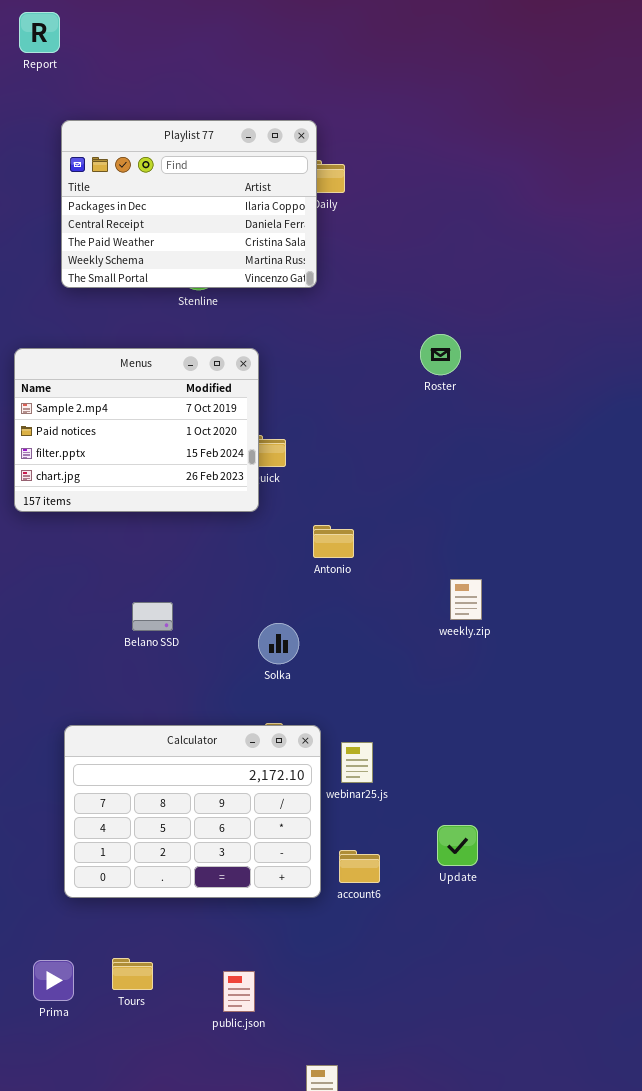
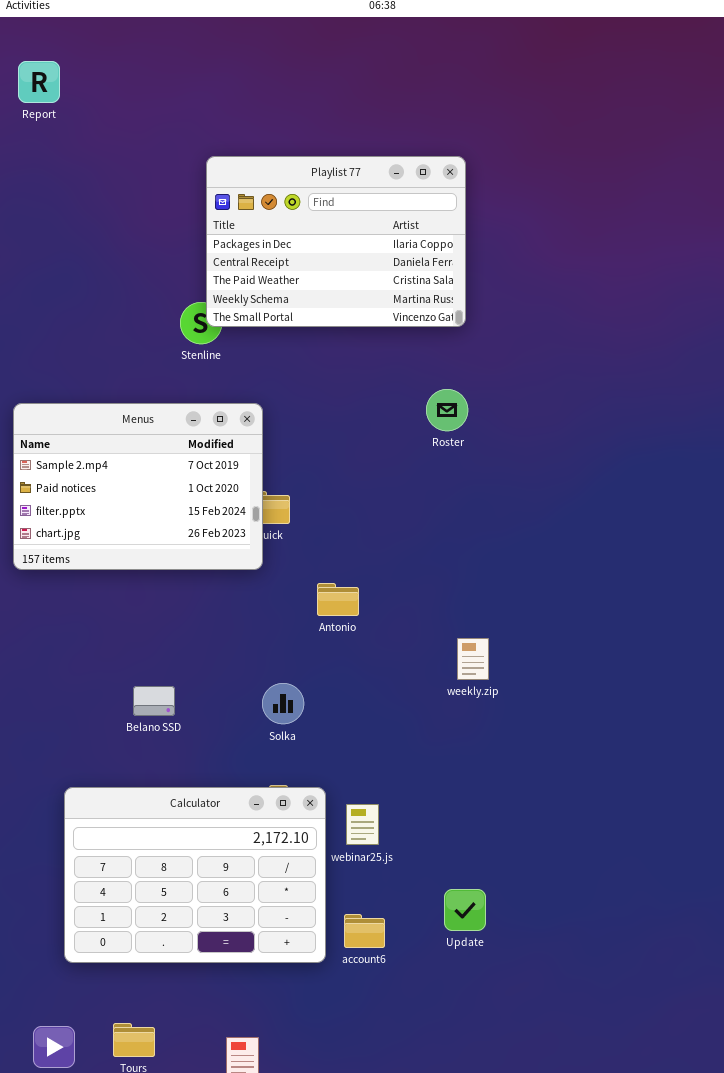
Playlist 77: [61,120,317,288] -> [206,156,466,327], moved
Belano SSD: [132,602,173,631] -> [133,686,175,716], moved

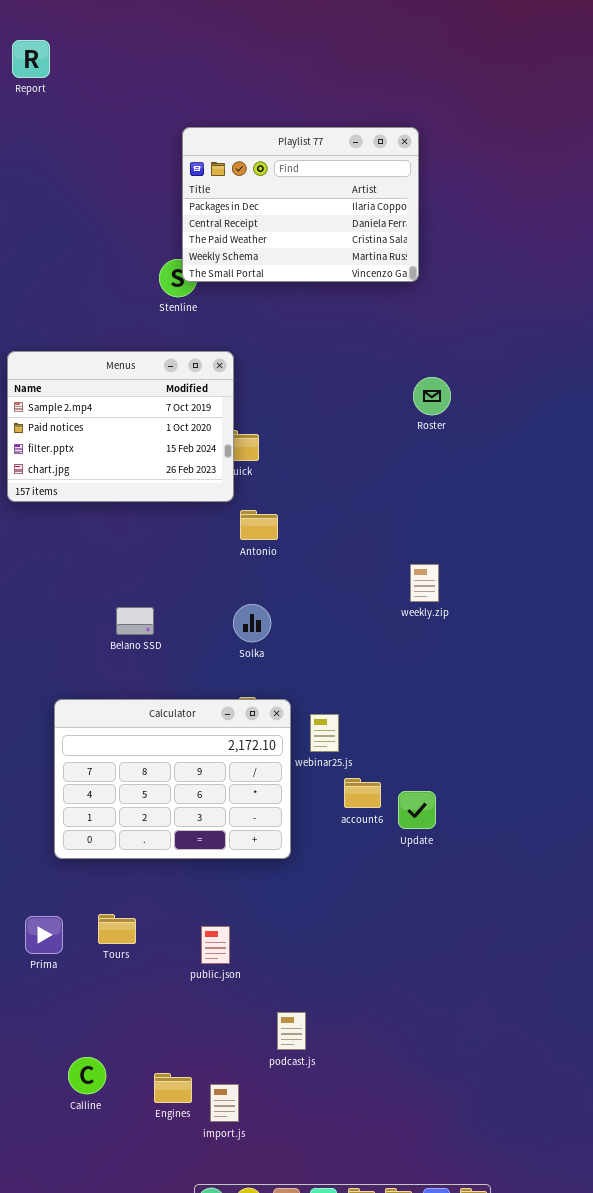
Roster: [426,389,468,431] -> [413,377,451,415], moved
Antonio: [317,583,359,616] -> [240,510,278,540], moved
account6: [344,914,385,948] -> [344,778,381,808], moved

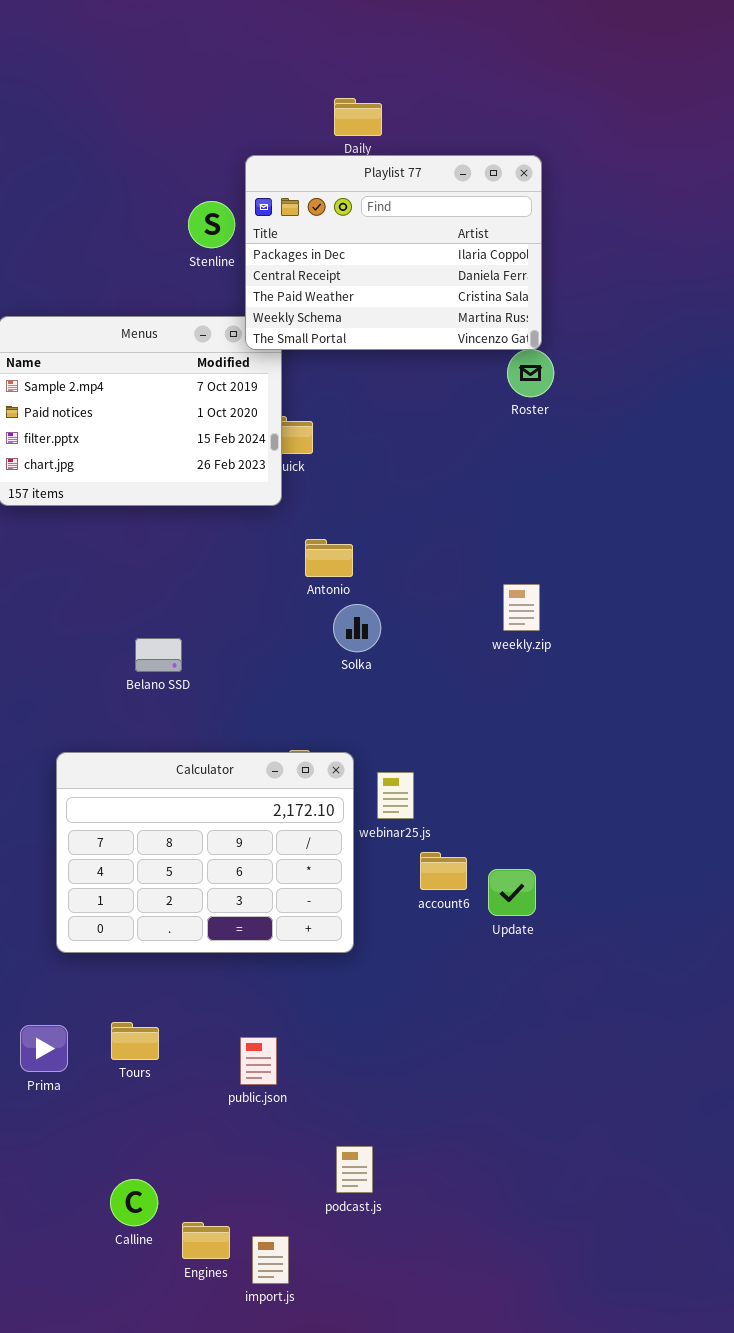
Playlist 77: [182,127,419,282] -> [245,155,542,350], moved
Antonio: [240,510,278,540] -> [305,539,353,577], moved
Solka: [233,604,271,642] -> [333,604,381,652], moved
Calline: [68,1057,106,1094] -> [110,1179,158,1226], moved

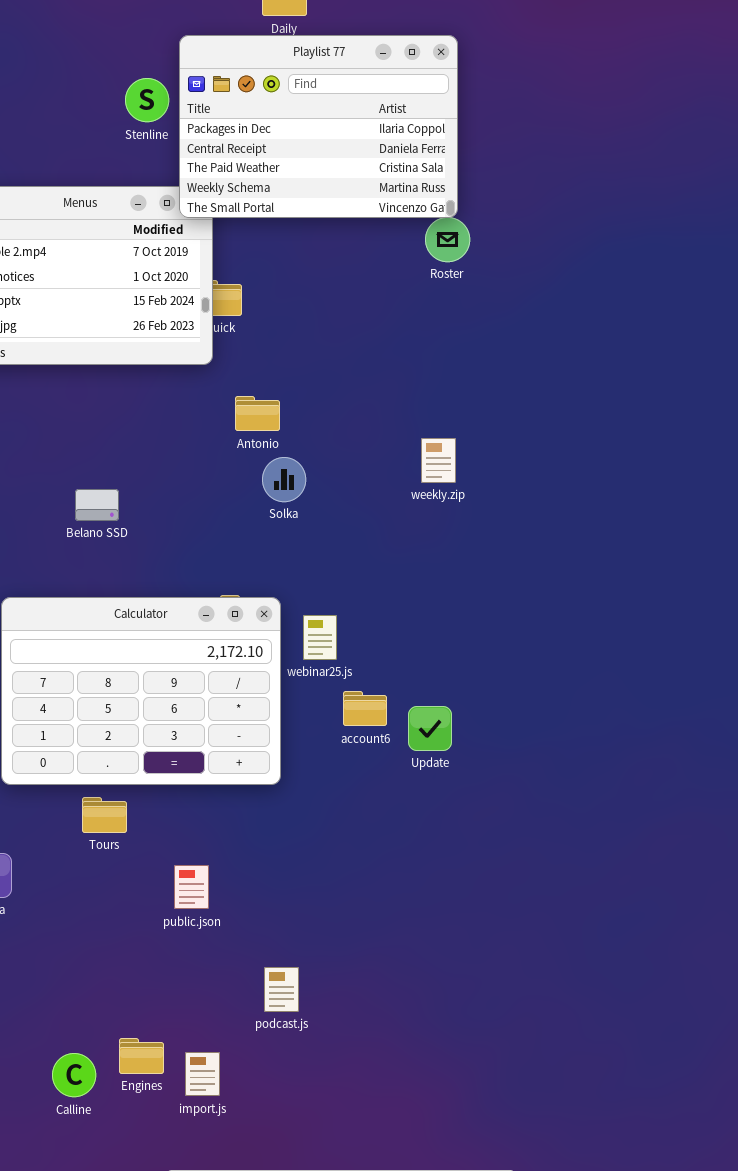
Tours: [111,1022,159,1060] -> [82,797,127,833], moved
Calline: [110,1179,158,1226] -> [52,1053,96,1097], moved

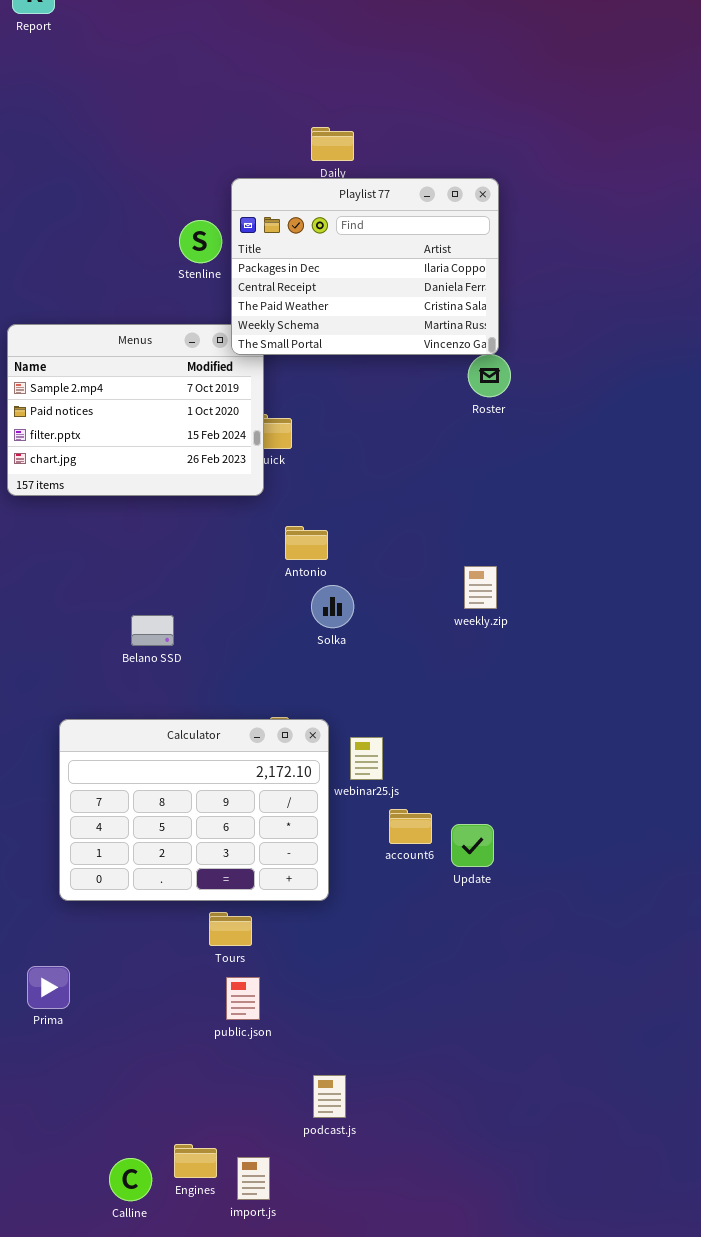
Tours: [82,797,127,833] -> [209,912,252,946], moved

